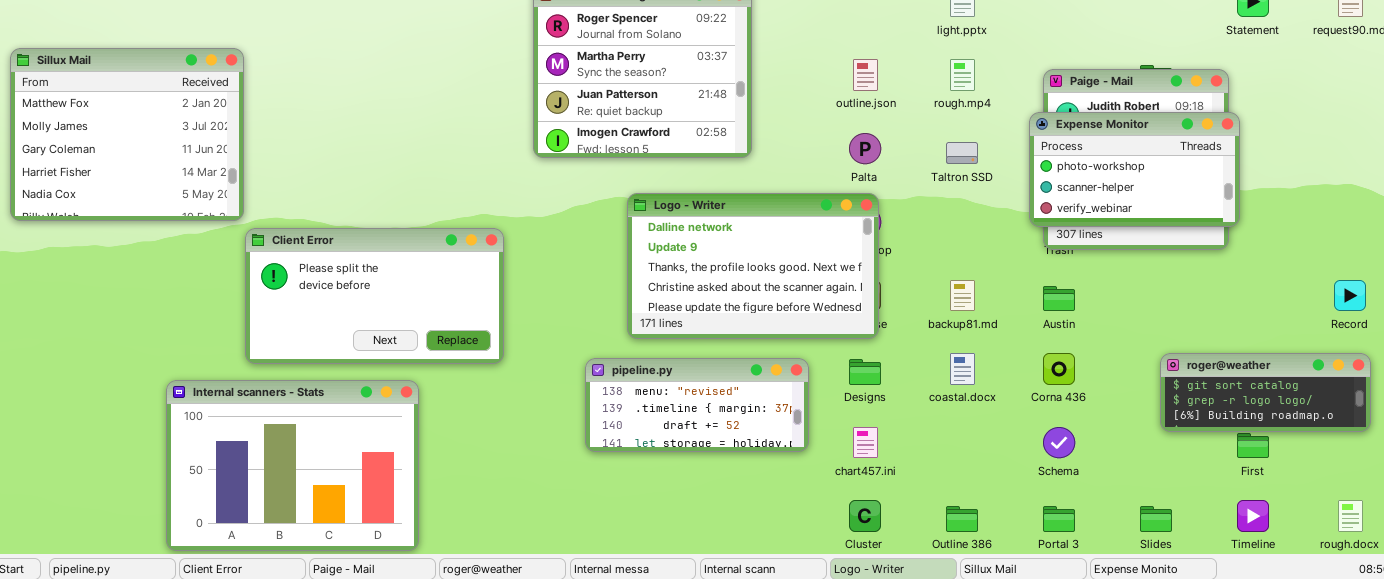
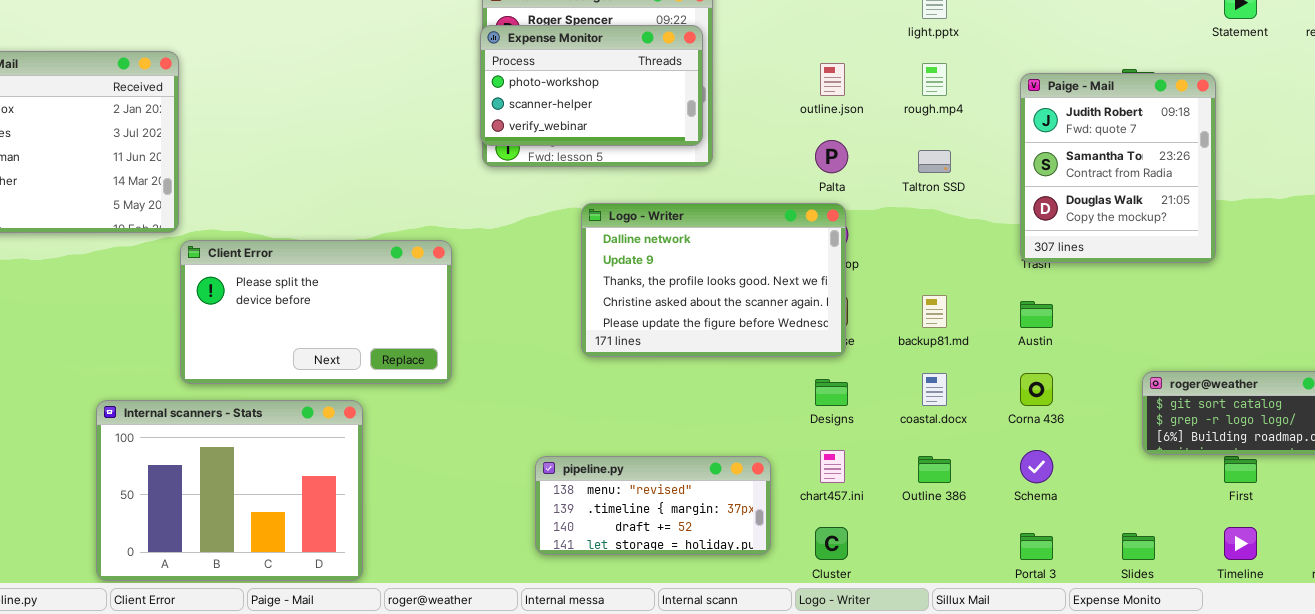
Expense Monitor: [1029,112,1240,227] -> [480,25,703,146], moved
pipeline.py: [585,358,809,452] -> [535,456,771,555], moved
Outline 386: [946,506,978,532] -> [918,456,951,483], moved

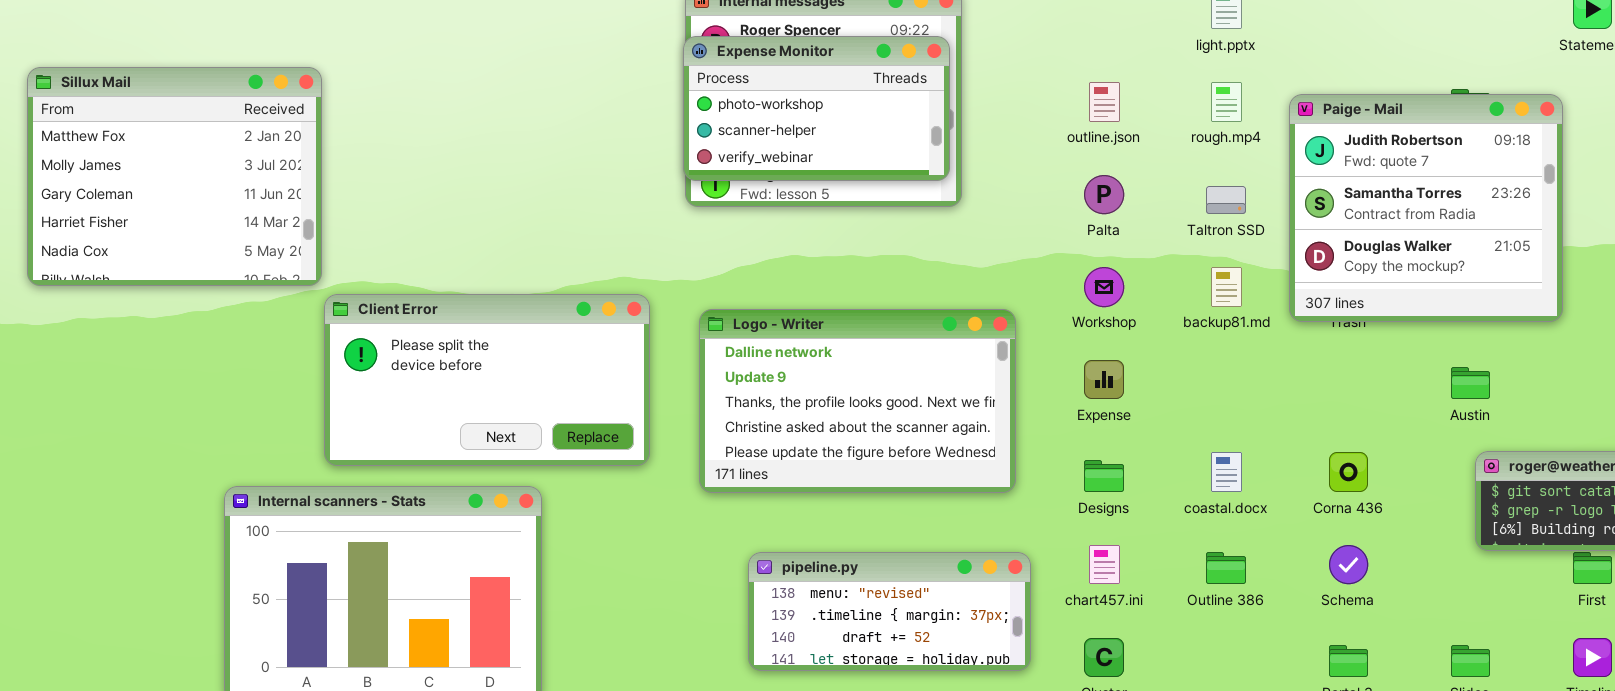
Paige - Mail: [1020,73,1216,263] -> [1289,94,1563,322], resized
Logo - Writer: [581,203,846,357] -> [699,309,1016,493], moved
backup81.md: [922,295,947,328] -> [1211,267,1242,307], moved
Austin: [1020,301,1053,328] -> [1451,367,1490,399], moved

